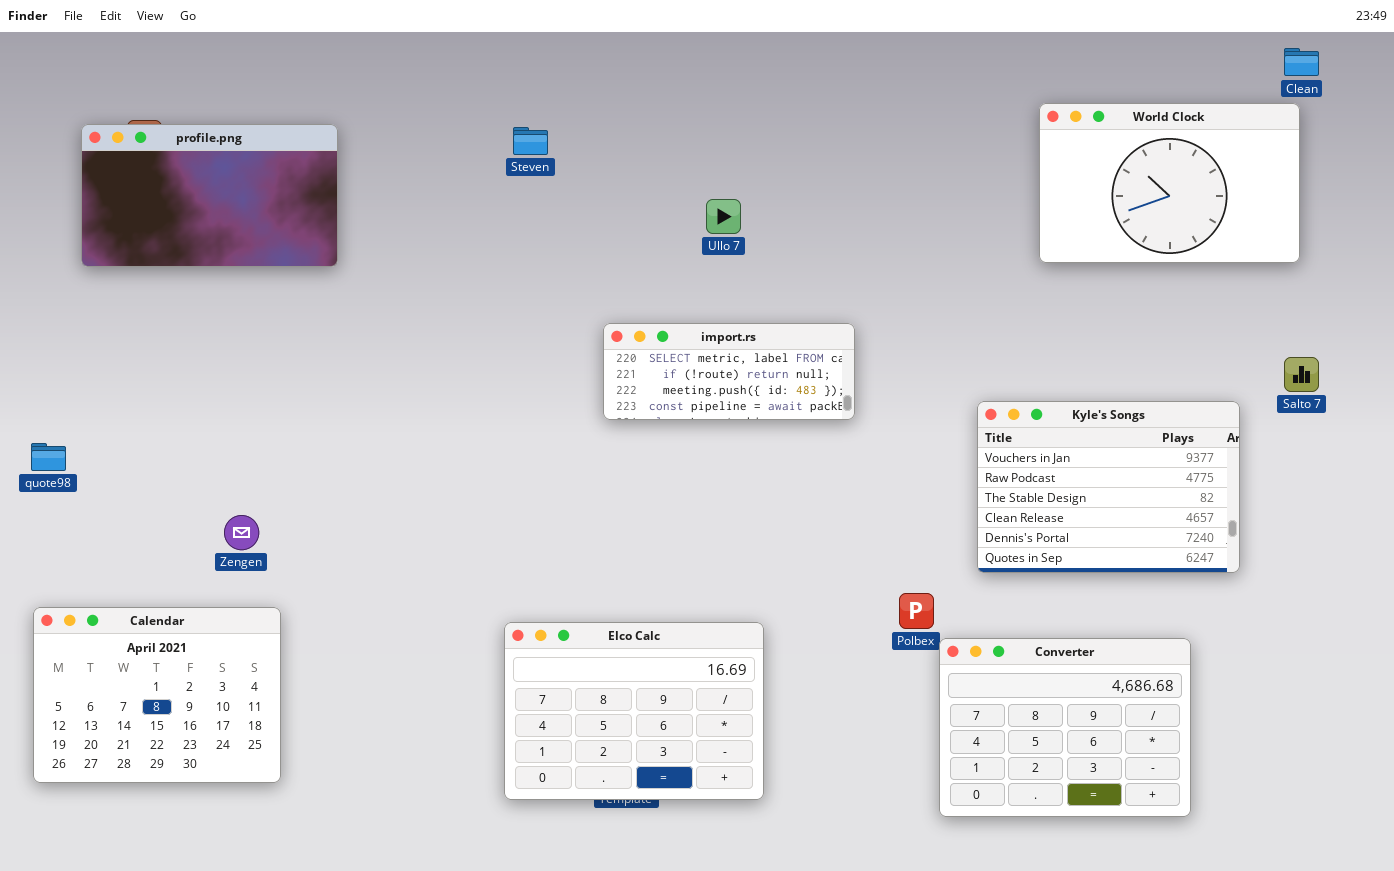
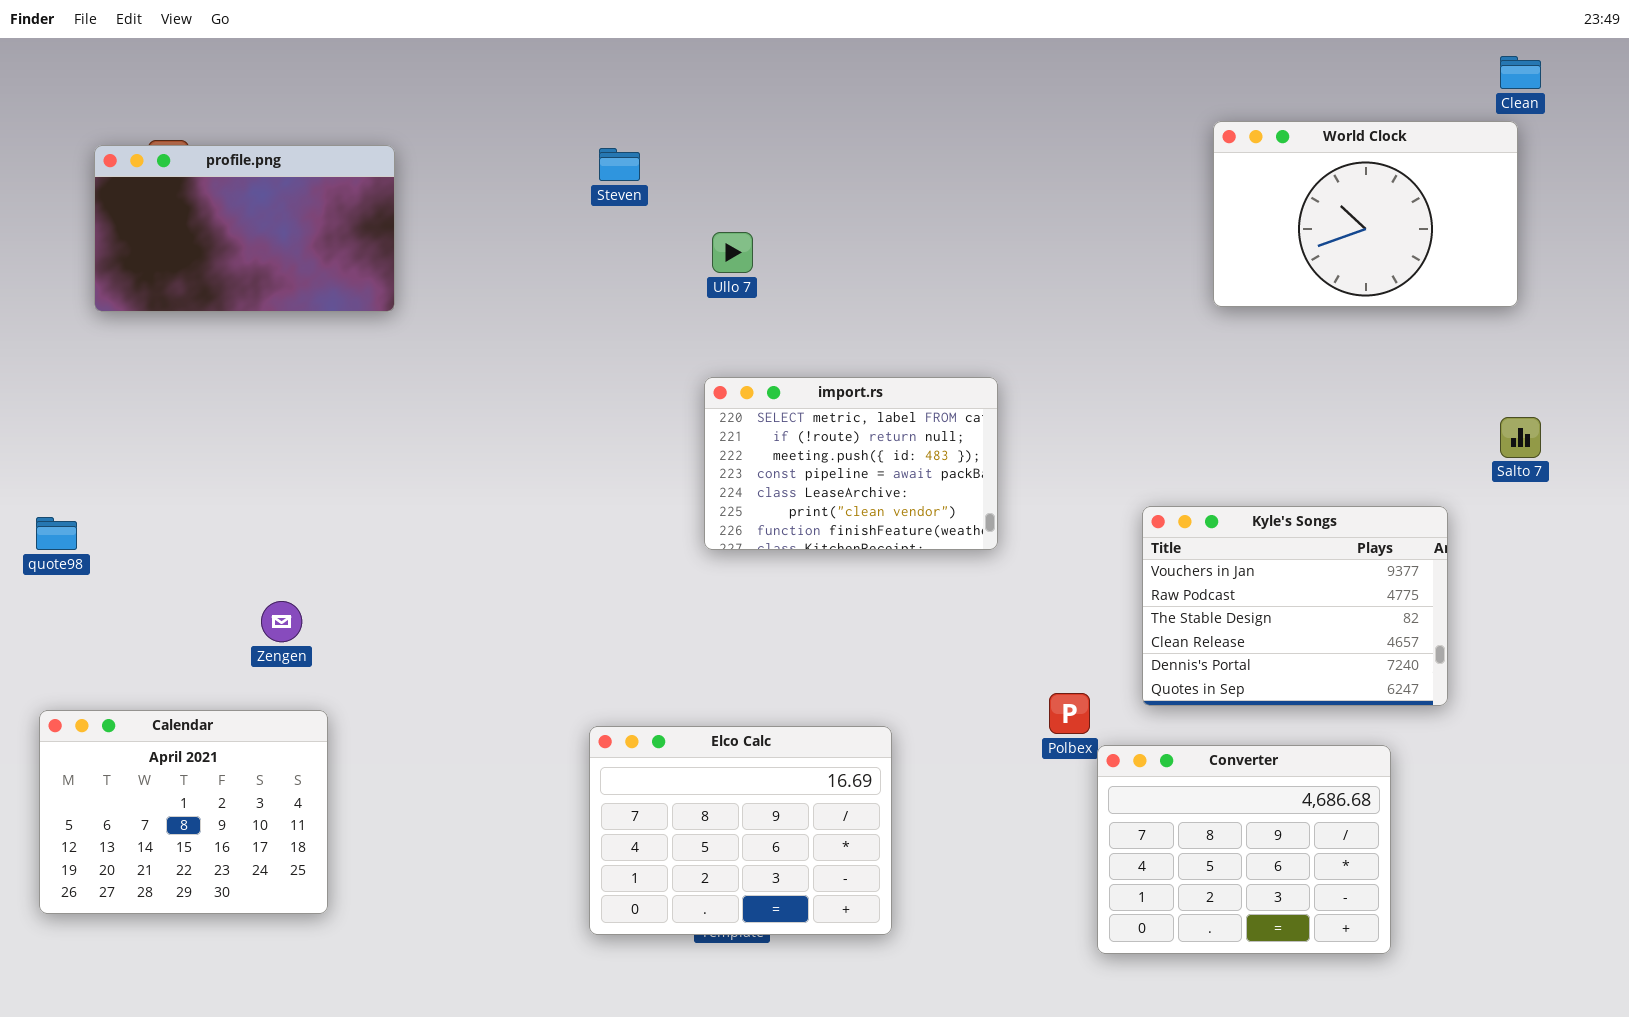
Ullo 7: [706,199,741,234] -> [712,232,753,273], moved
import.rs: [603,323,855,420] -> [704,377,998,550], resized
Kyle's Songs: [977,401,1240,573] -> [1142,506,1448,706], moved

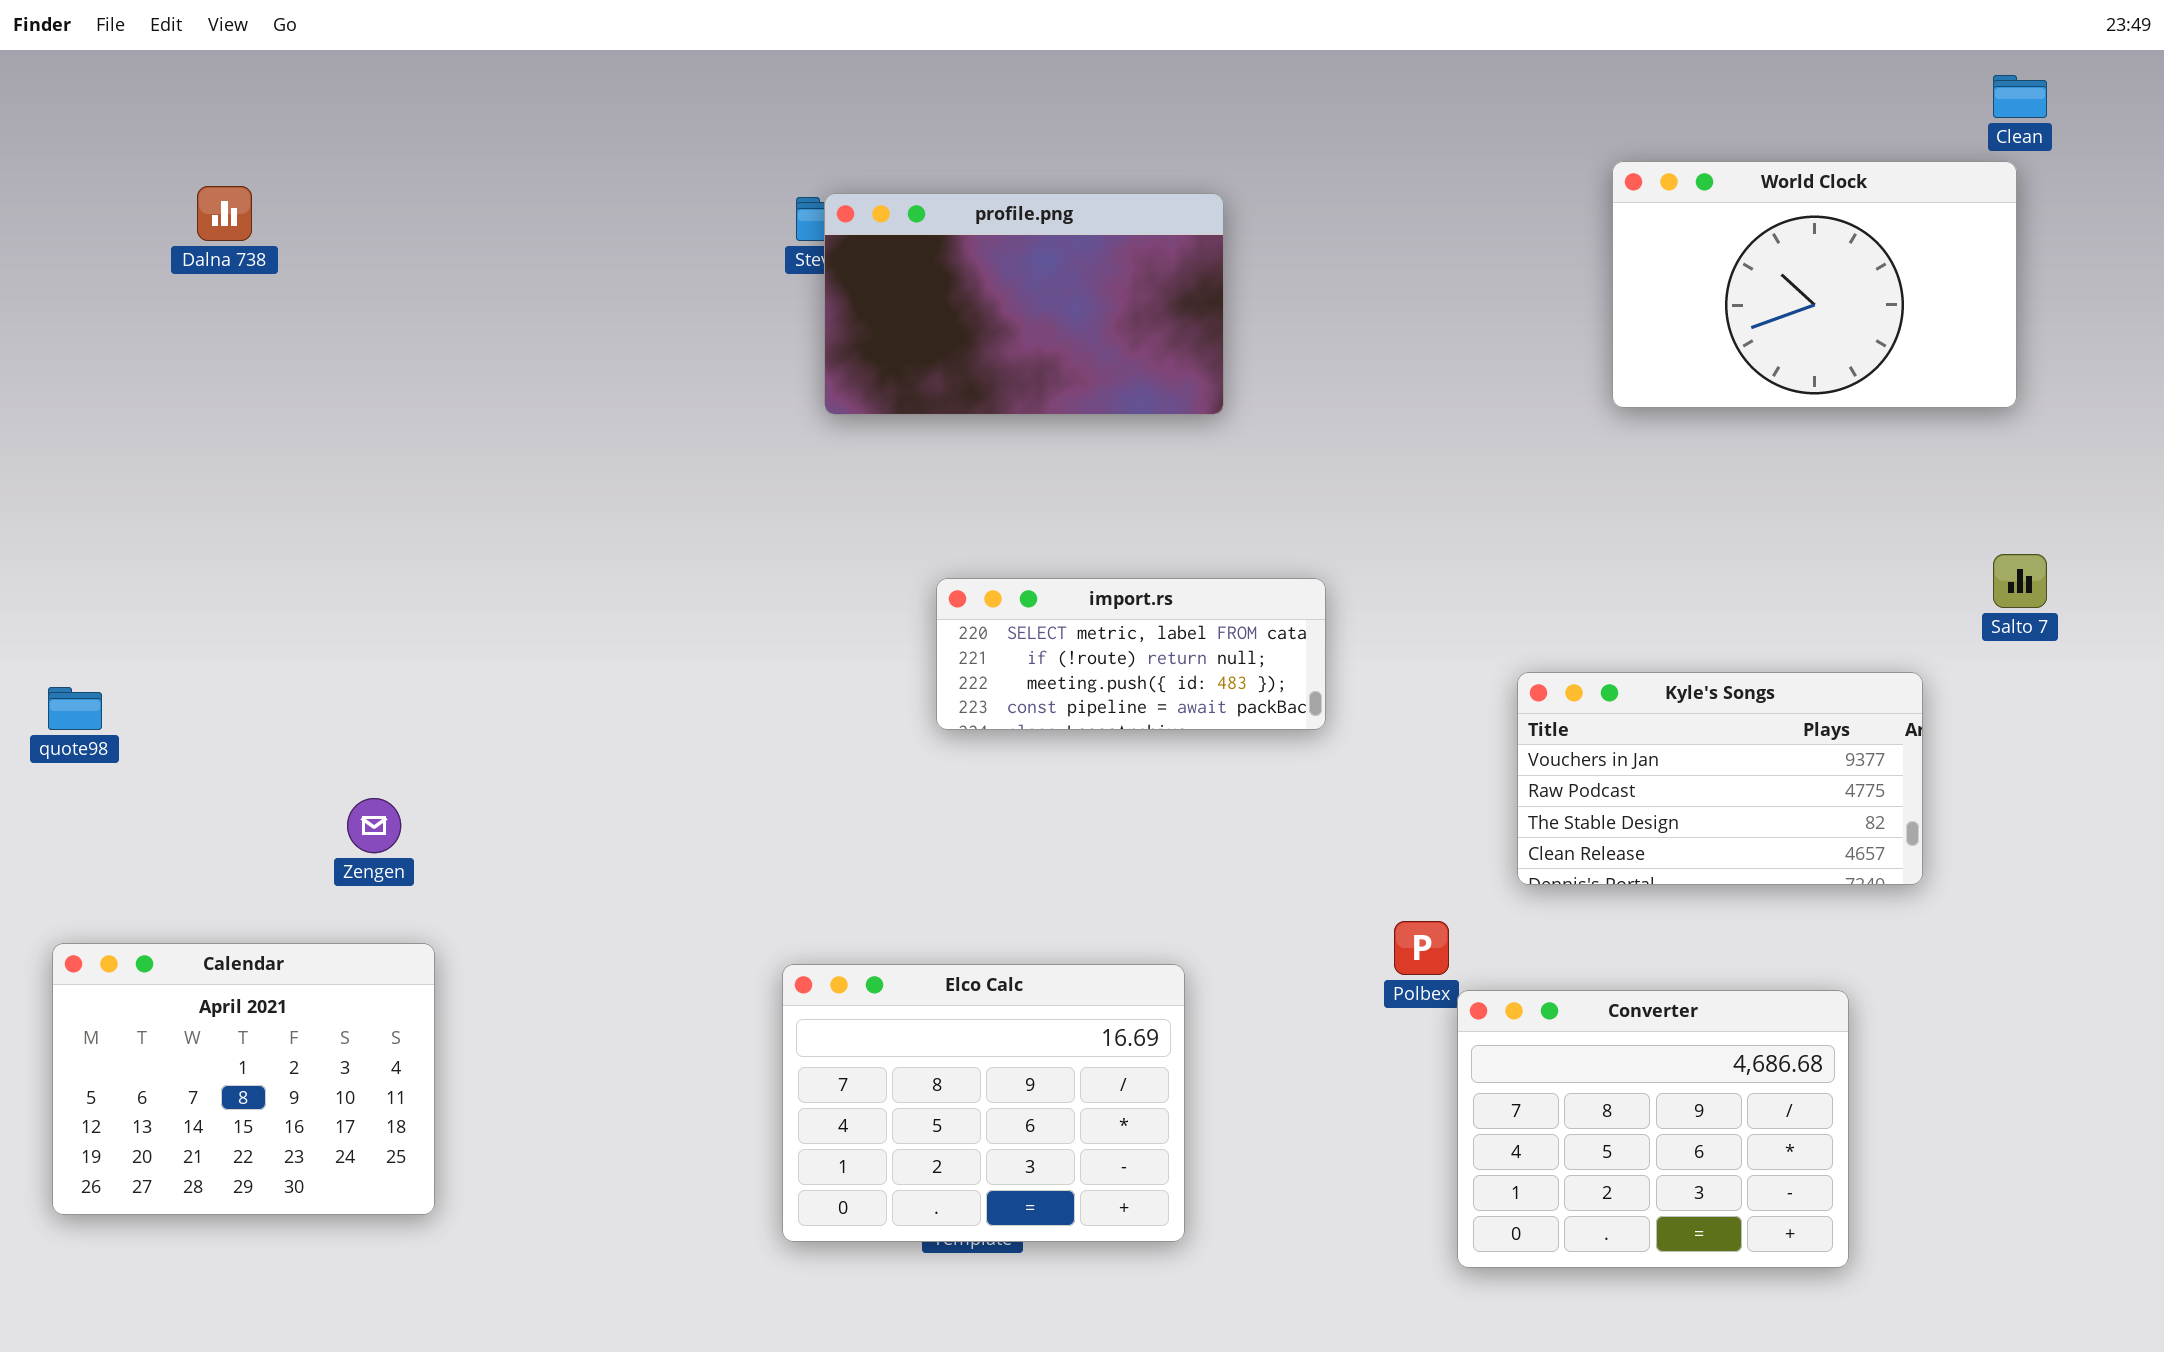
profile.png: [94,145,395,312] -> [824,193,1224,415], moved
import.rs: [704,377,998,550] -> [936,578,1326,730], resized
Kyle's Songs: [1142,506,1448,706] -> [1517,672,1923,885], resized

